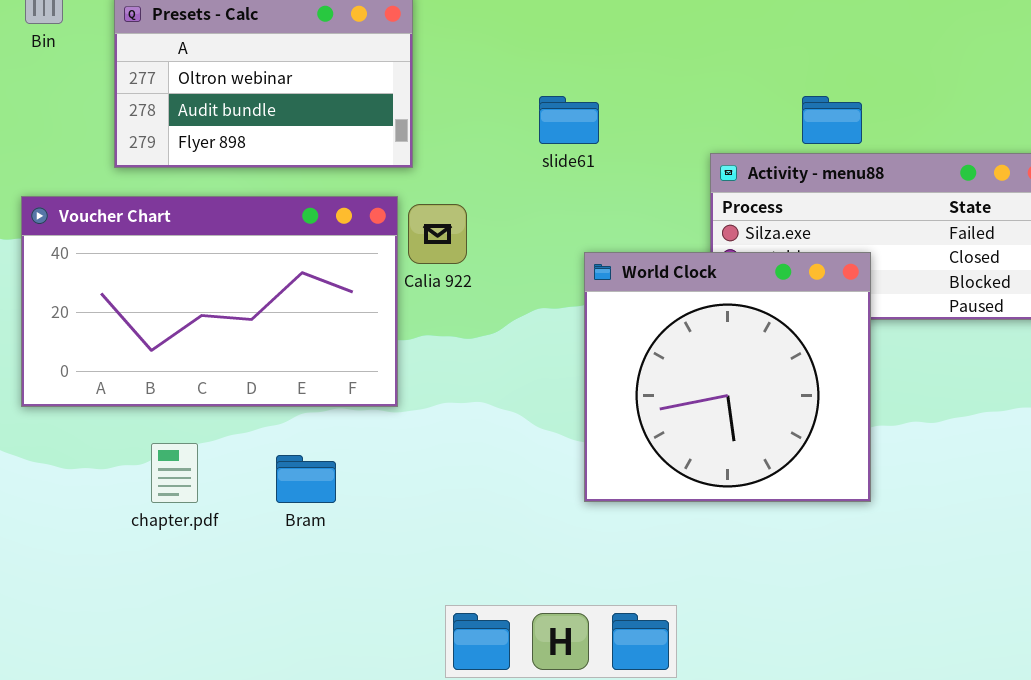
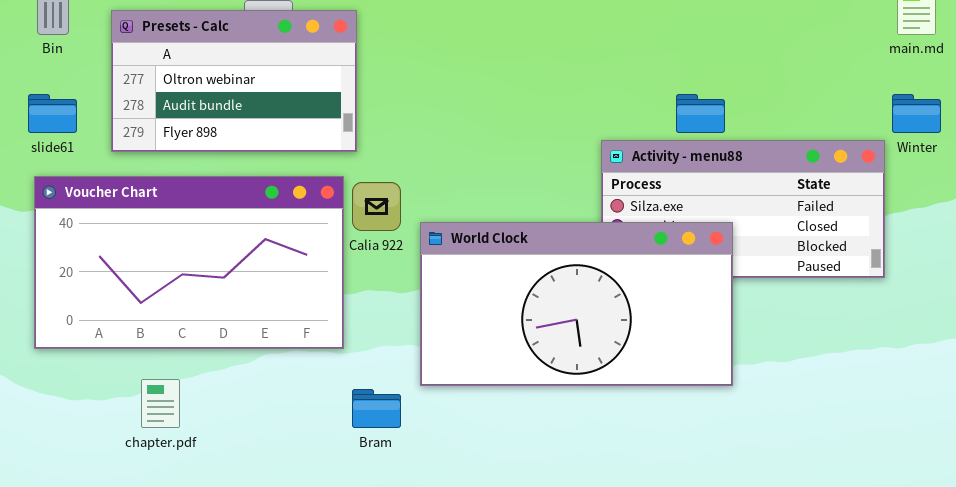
slide61: [539,96,599,144] -> [28,94,77,133], moved
World Clock: [584,252,871,502] -> [420,222,733,386], resized
Bram: [276,455,336,503] -> [352,389,401,428], moved

